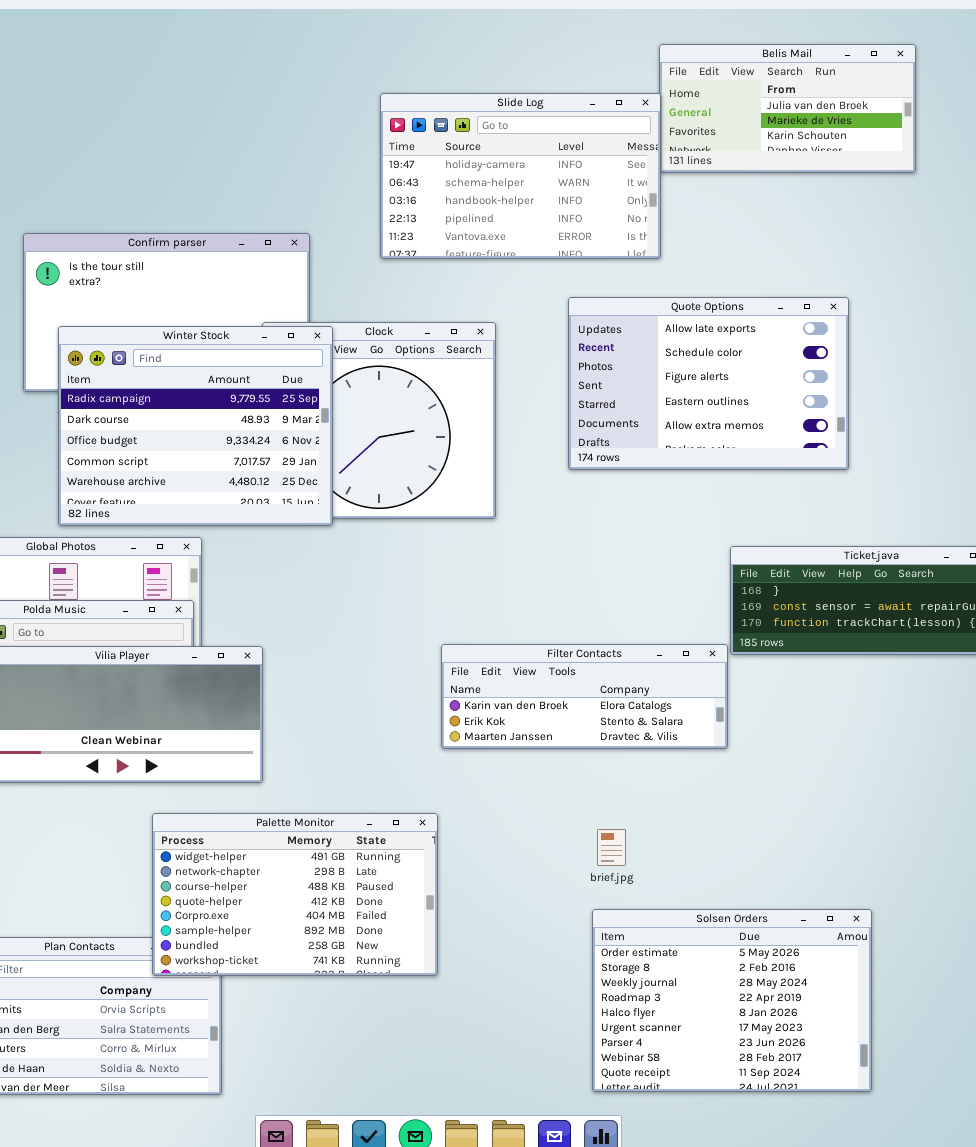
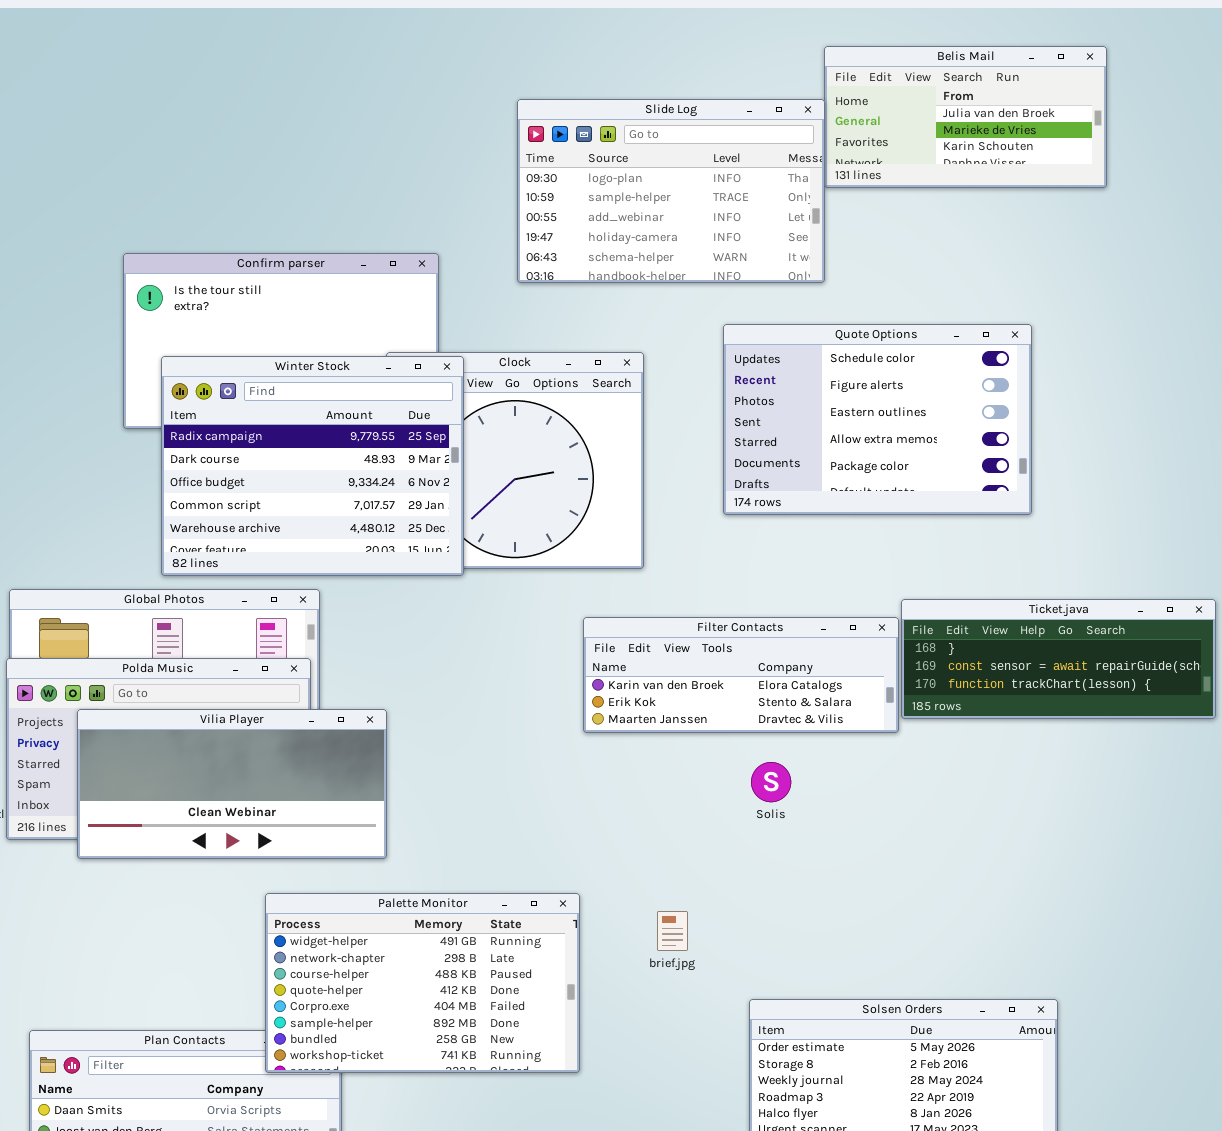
Slide Log: [380,93,661,259] -> [517,99,825,283], scrolled up 3 rows
Quote Options: [568,297,849,470] -> [723,324,1032,515], scrolled down 1 row
Filter Contacts: [441,644,728,749] -> [583,617,899,733], moved
brief.jpg: [597,829,626,866] -> [657,911,688,951], moved

